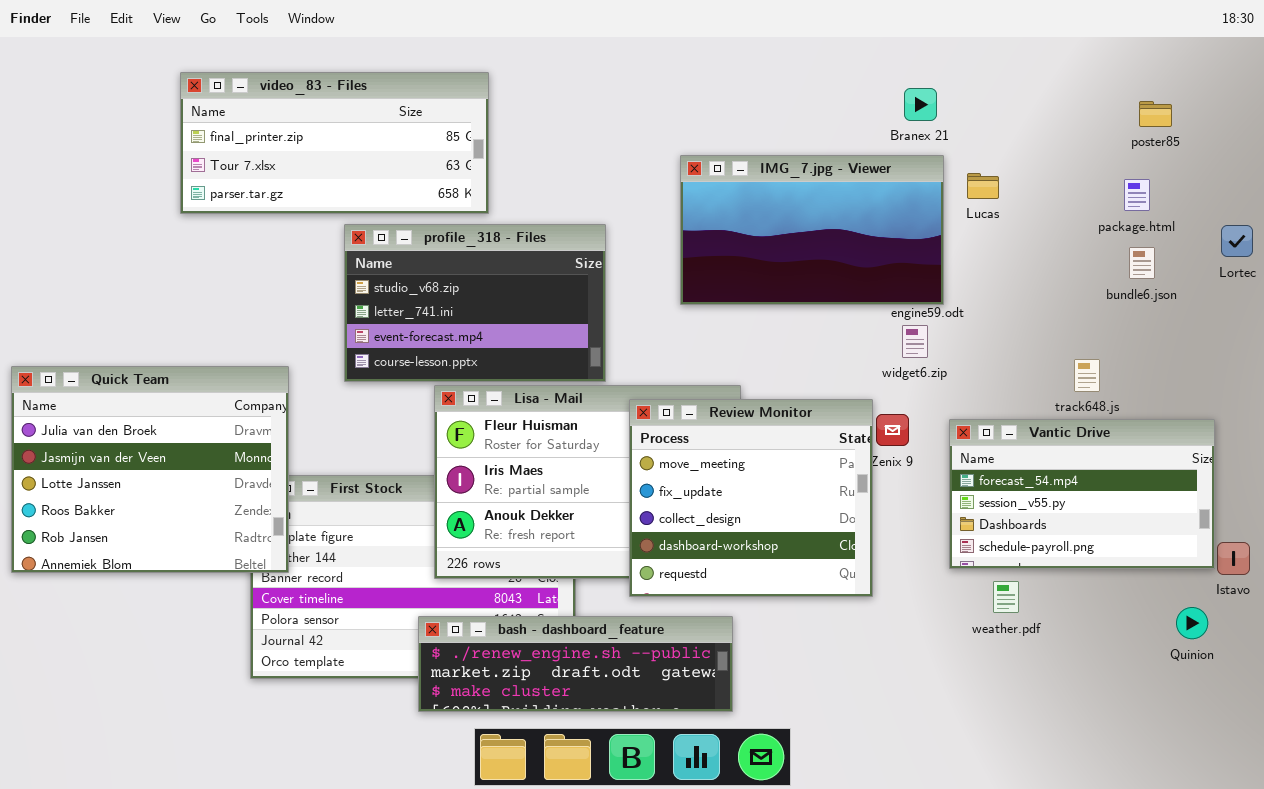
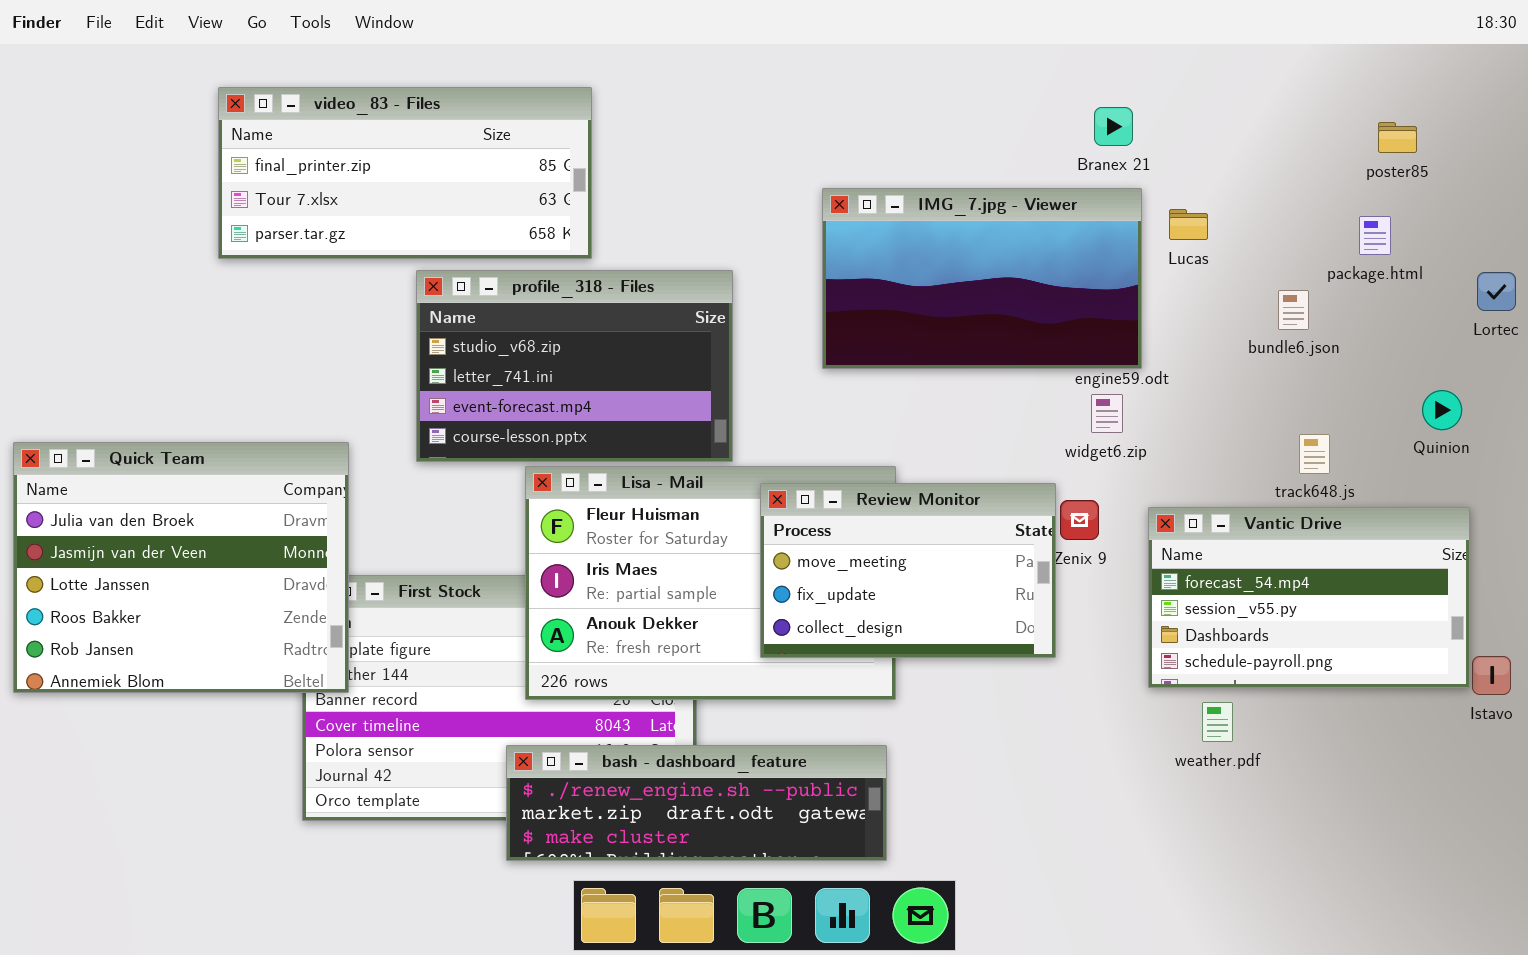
bundle6.json: [1129,247,1155,279] -> [1278,290,1309,330], moved
Review Monitor: [629,399,873,597] -> [760,483,1056,658], resized
Quinion: [1176,607,1208,639] -> [1422,390,1462,430], moved

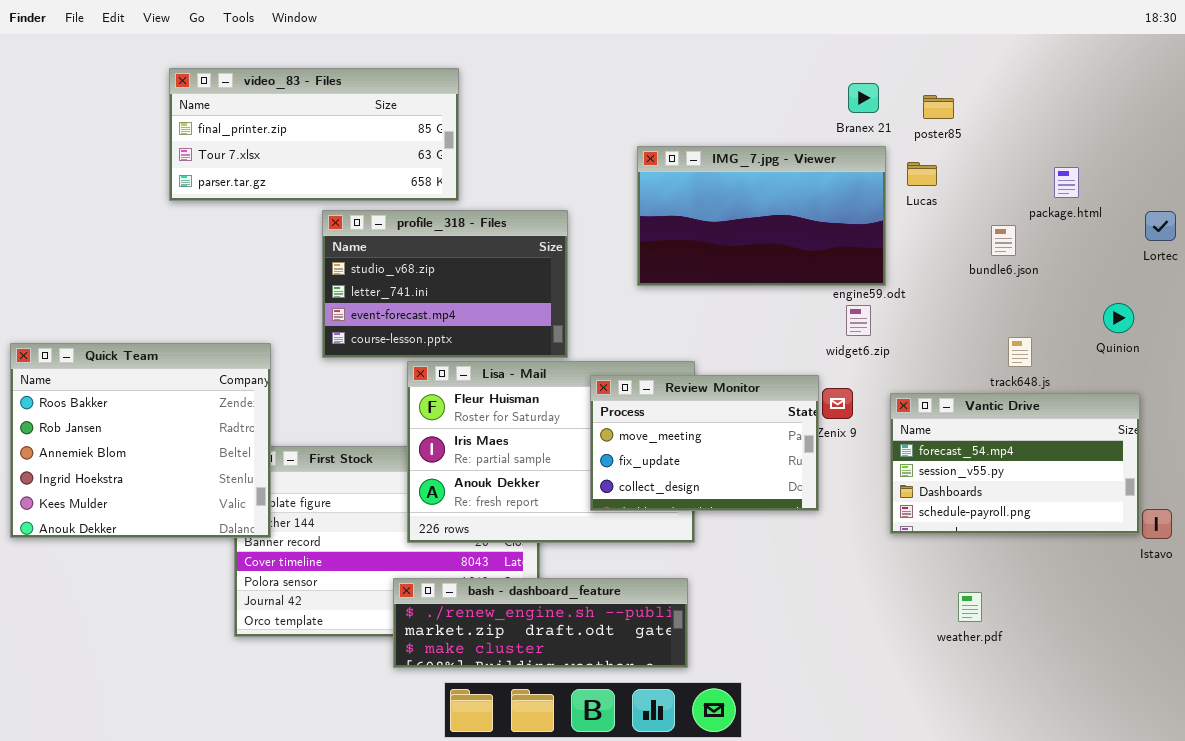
poster85: [1378,122,1417,153] -> [923,95,954,119], moved
Quick Team: [13,442,349,693] -> [10,343,271,538], scrolled down 3 rows
weather.pdf: [1202,702,1233,742] -> [958,592,982,622], moved

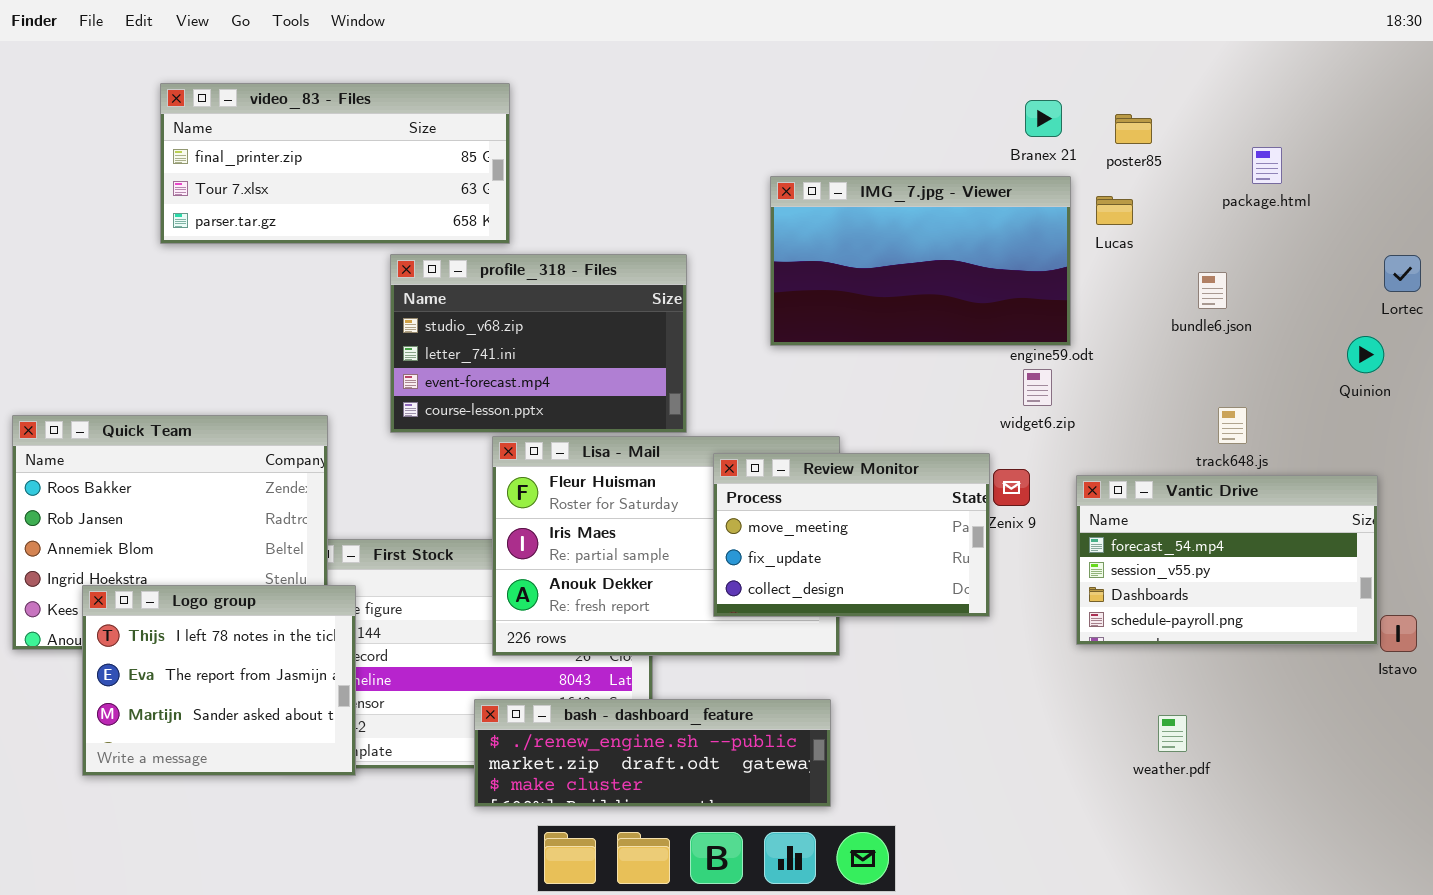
video_83 - Files: [169,68,459,201] -> [160,83,510,244], moved
package.html: [1054,167,1079,198] -> [1252,147,1282,184], moved
Quinion: [1103,303,1134,333] -> [1347,336,1384,373], moved
Logo group: none -> [82,585,356,776], opened

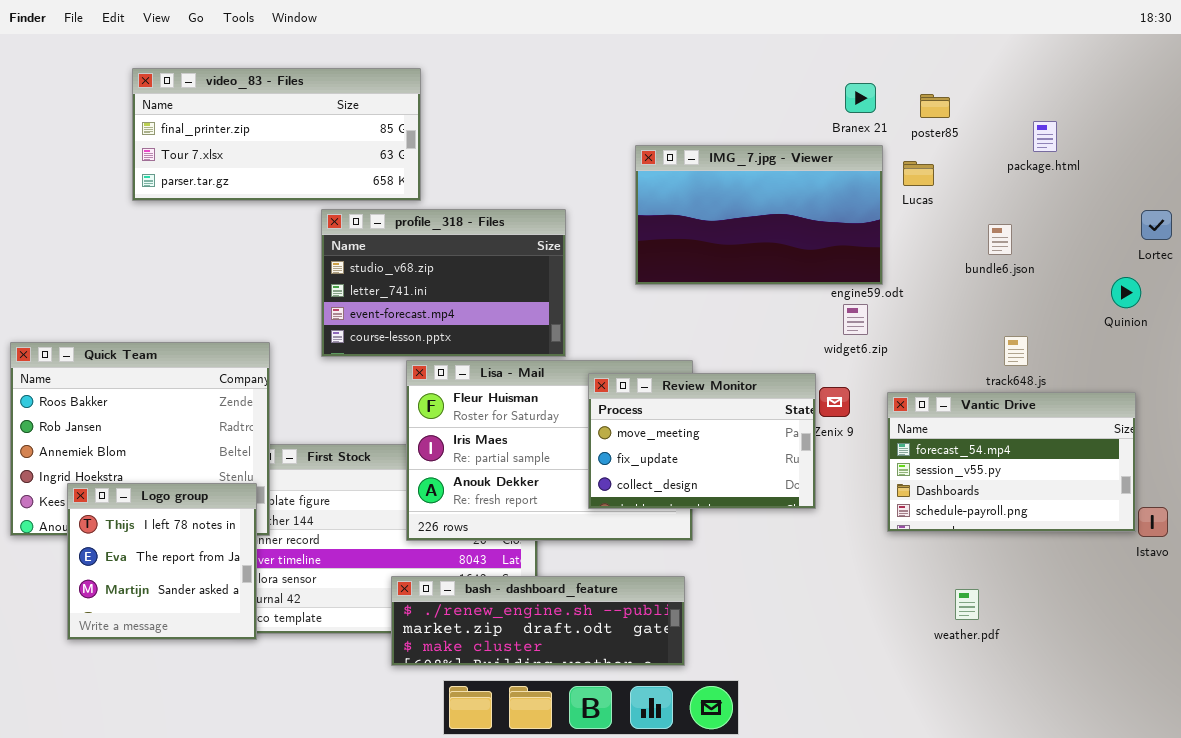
Logo group: [82,585,356,776] -> [67,483,257,640], resized

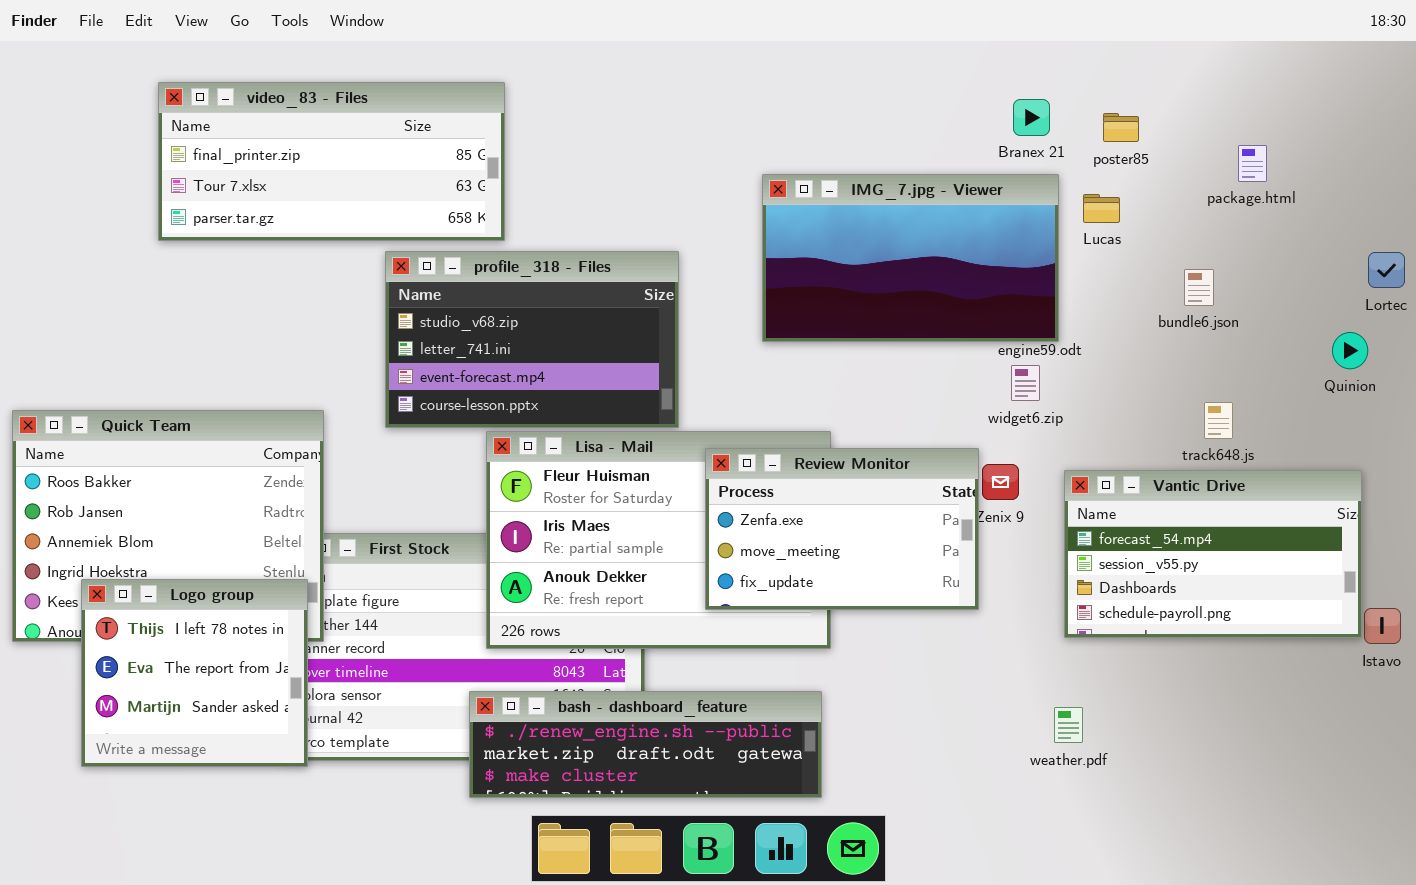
Review Monitor: [588,373,816,509] -> [705,448,979,610], scrolled up 1 row
weather.pdf: [955,589,979,620] -> [1054,707,1083,743], moved

